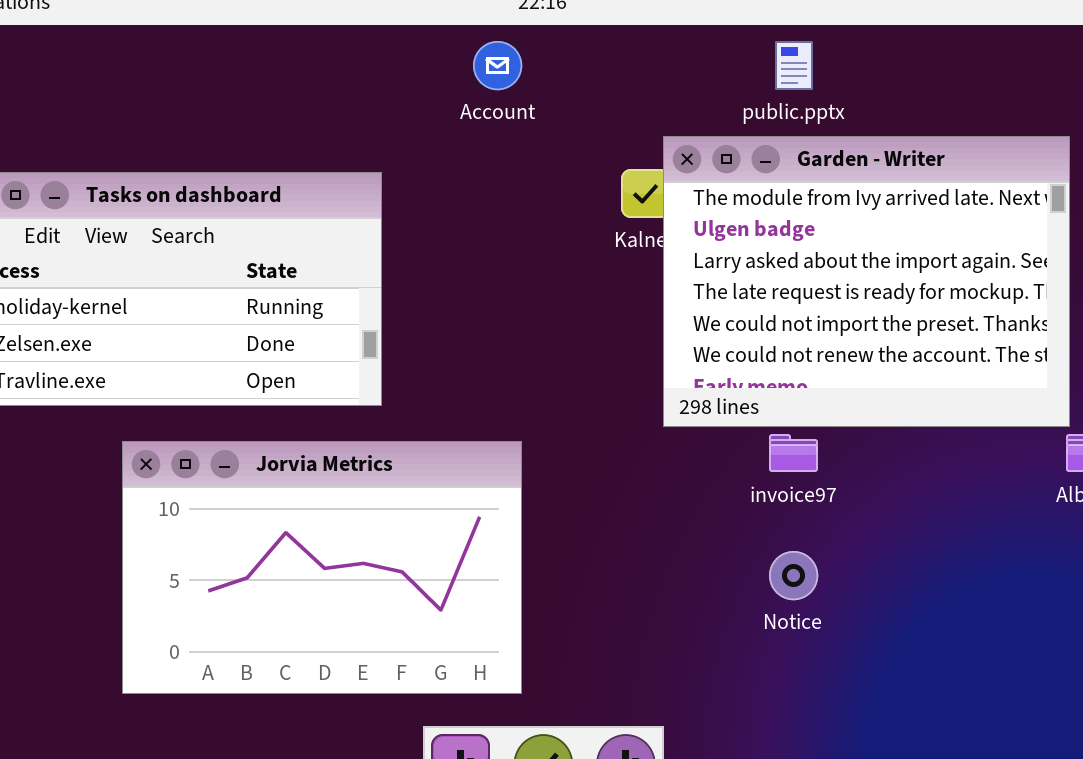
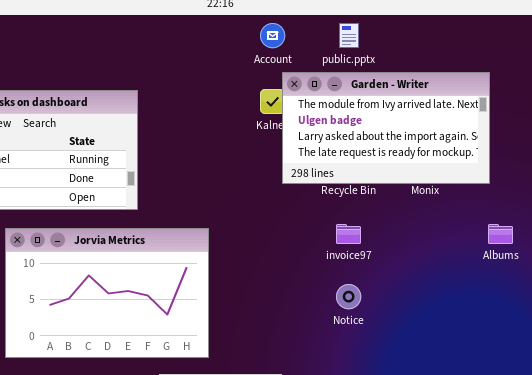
Account: [473,41,522,90] -> [260,23,285,48], moved
Garden - Writer: [663,136,1070,427] -> [282,72,490,184], resized

